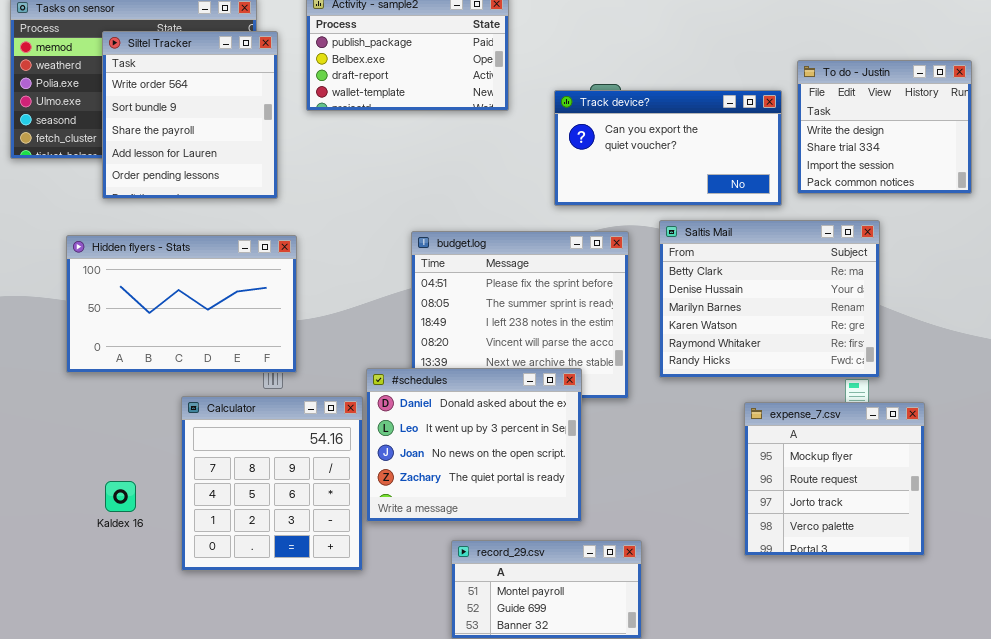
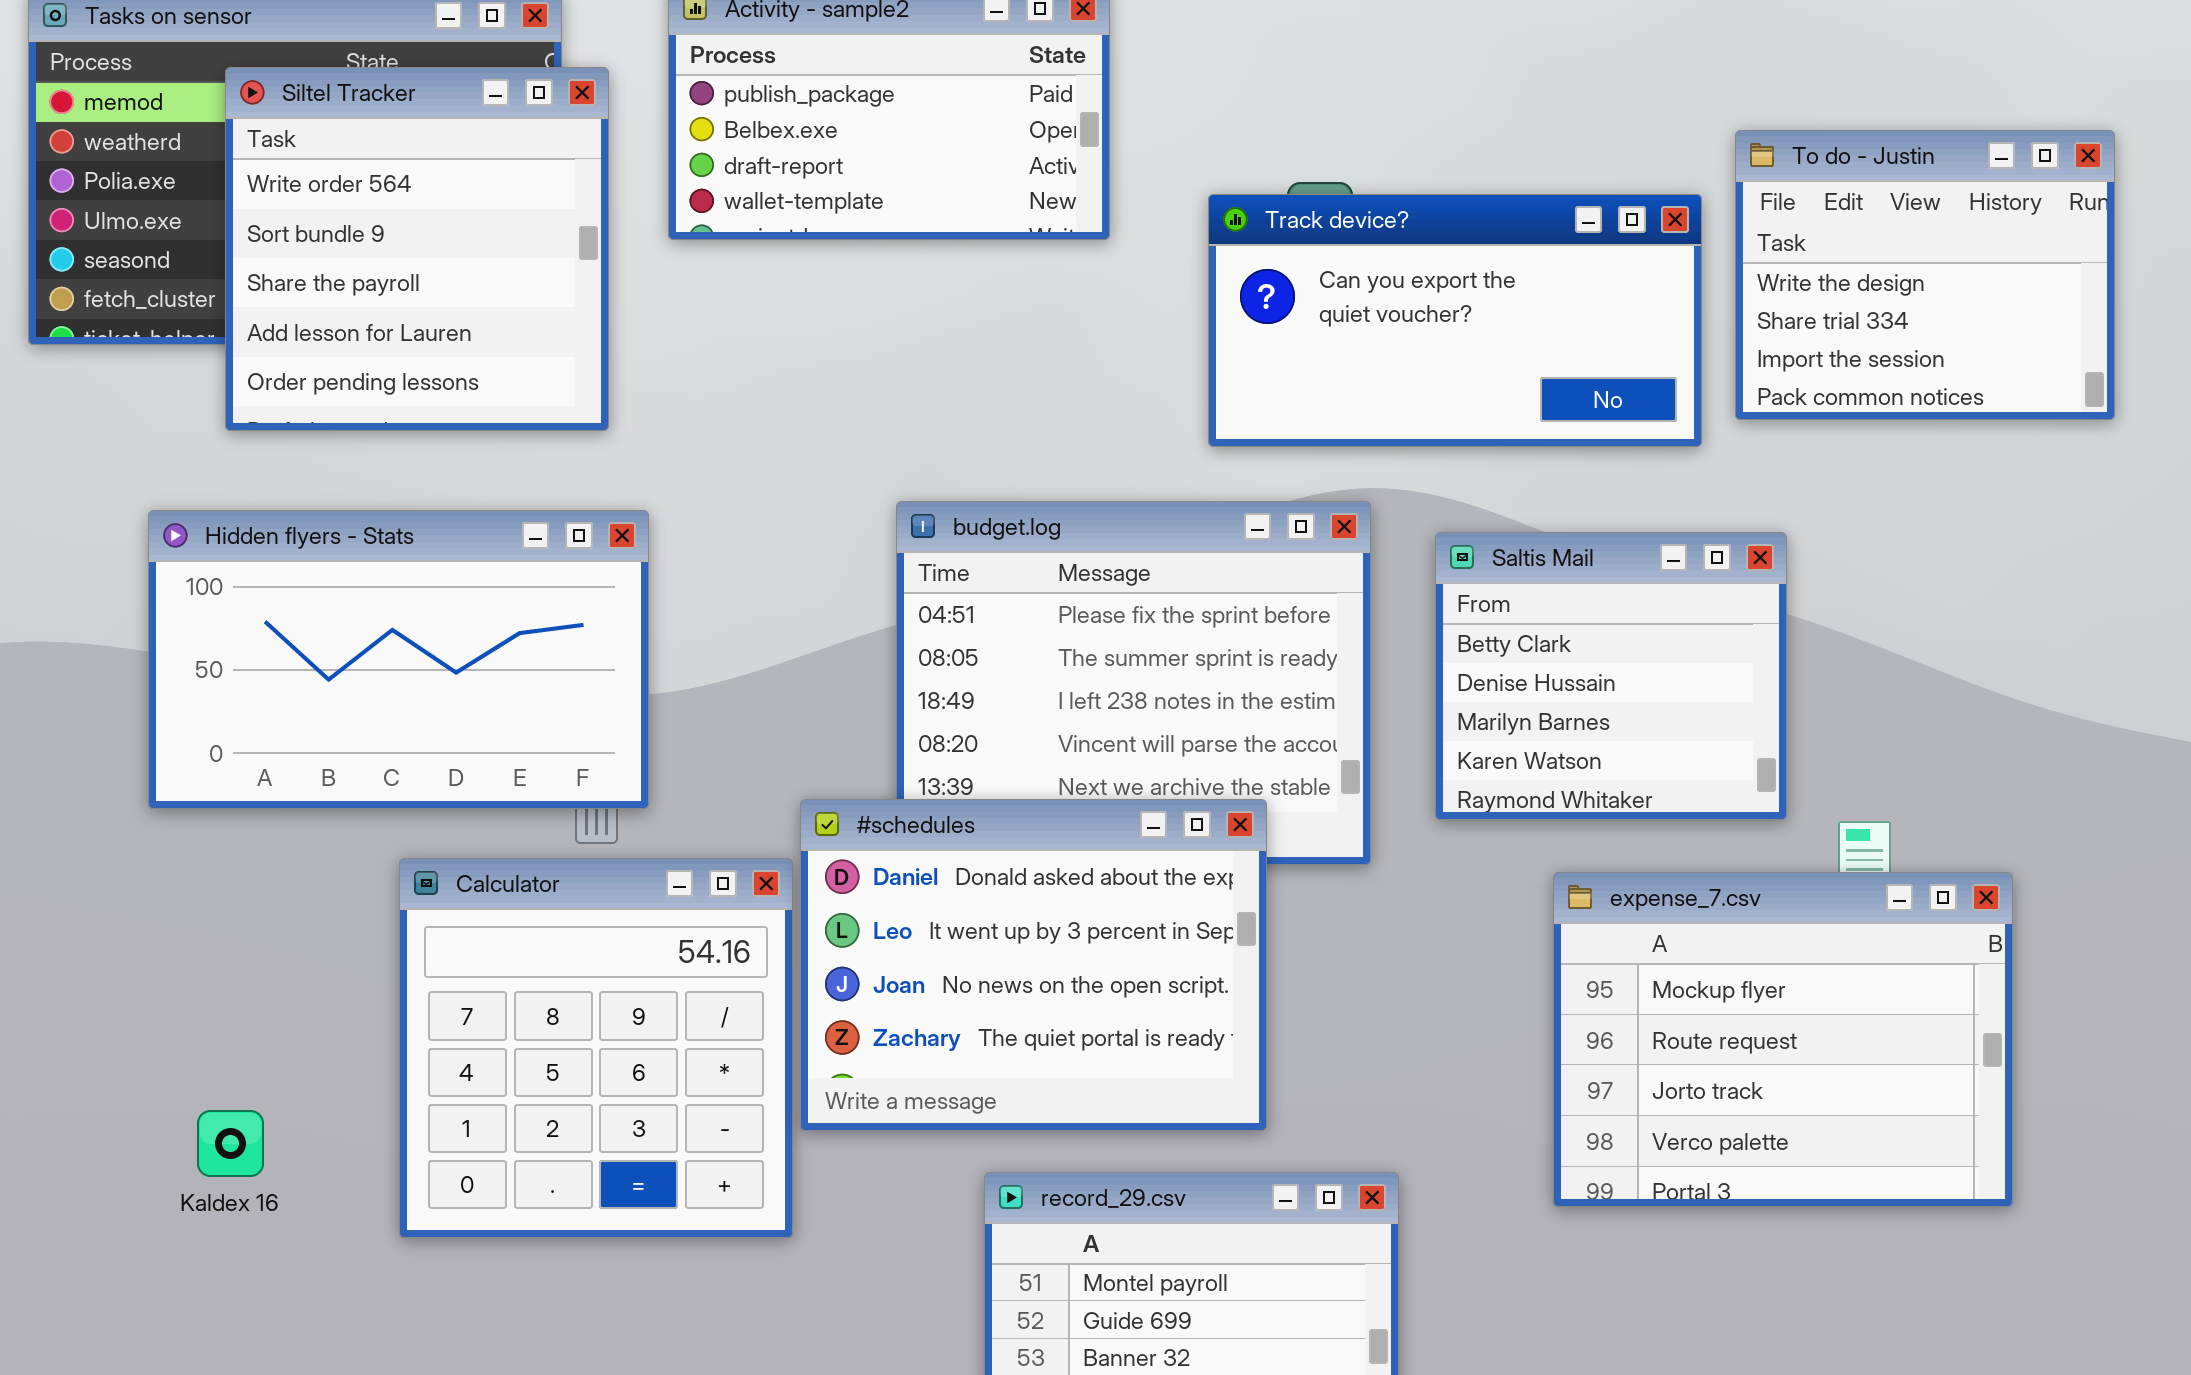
Saltis Mail: [659,220,880,378] -> [1435,532,1787,820], resized
expense_7.csv: [744,402,925,556] -> [1553,872,2013,1207], resized
Kaldex 16: [105,481,136,512] -> [197,1110,264,1177], moved

